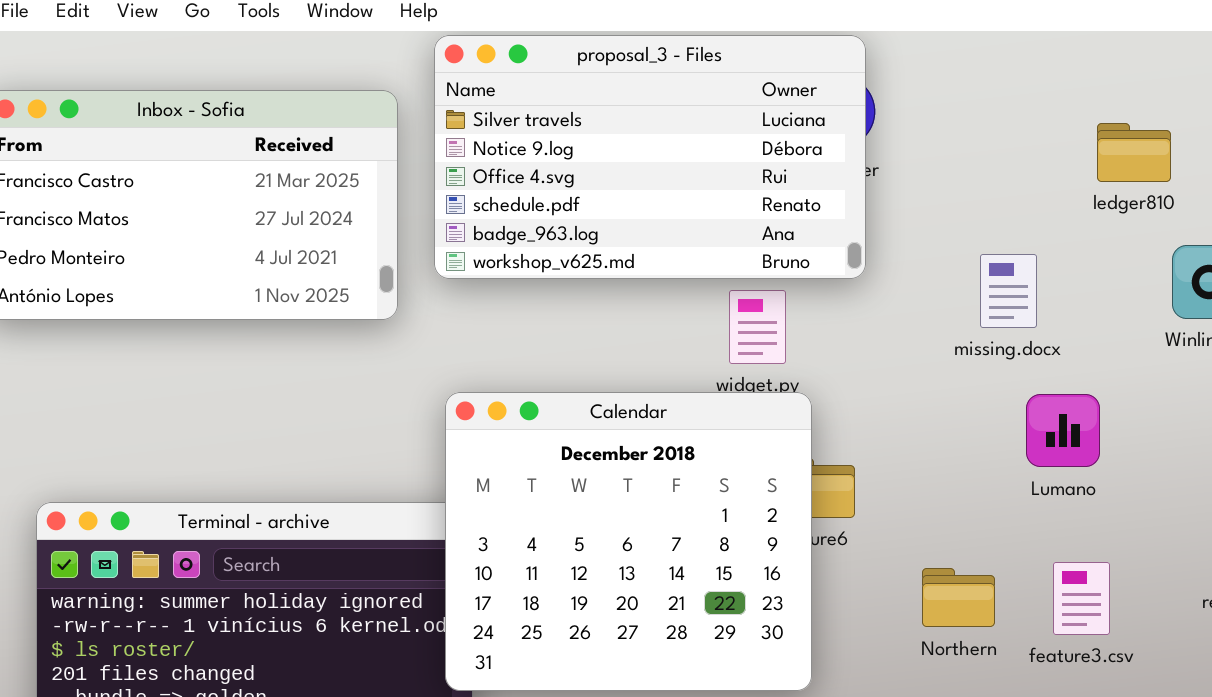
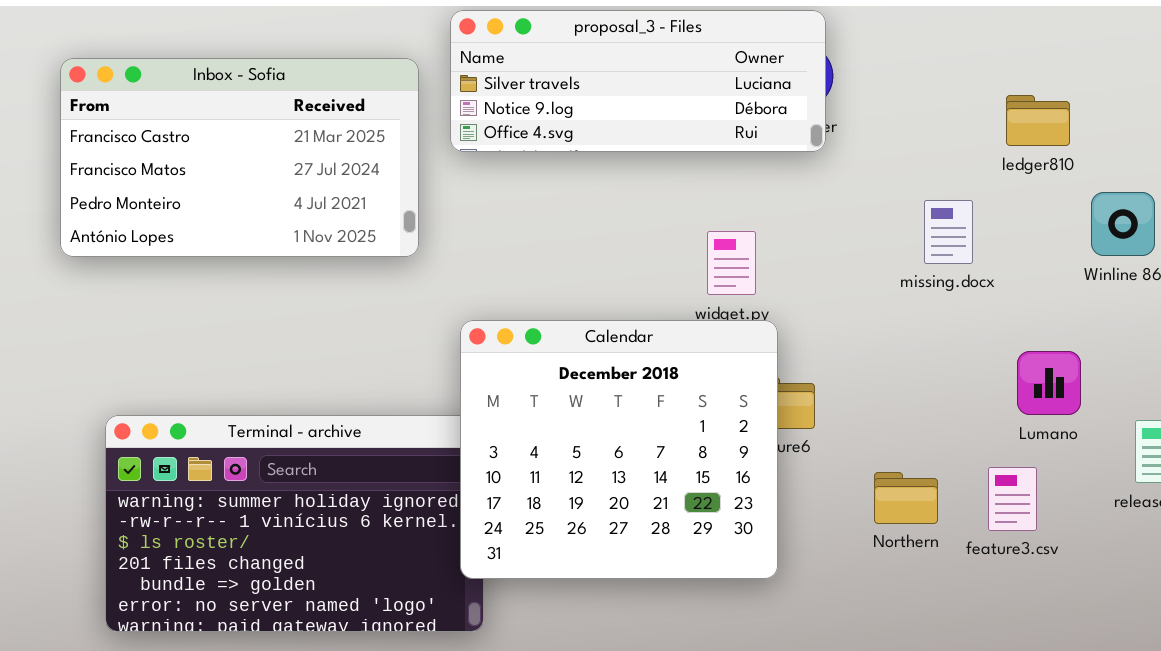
proposal_3 - Files: [434,35,866,279] -> [450,10,826,152], resized
ledger810: [1097,123,1171,182] -> [1006,95,1070,146], moved
Lumano: [1026,394,1100,467] -> [1017,351,1081,415], moved

